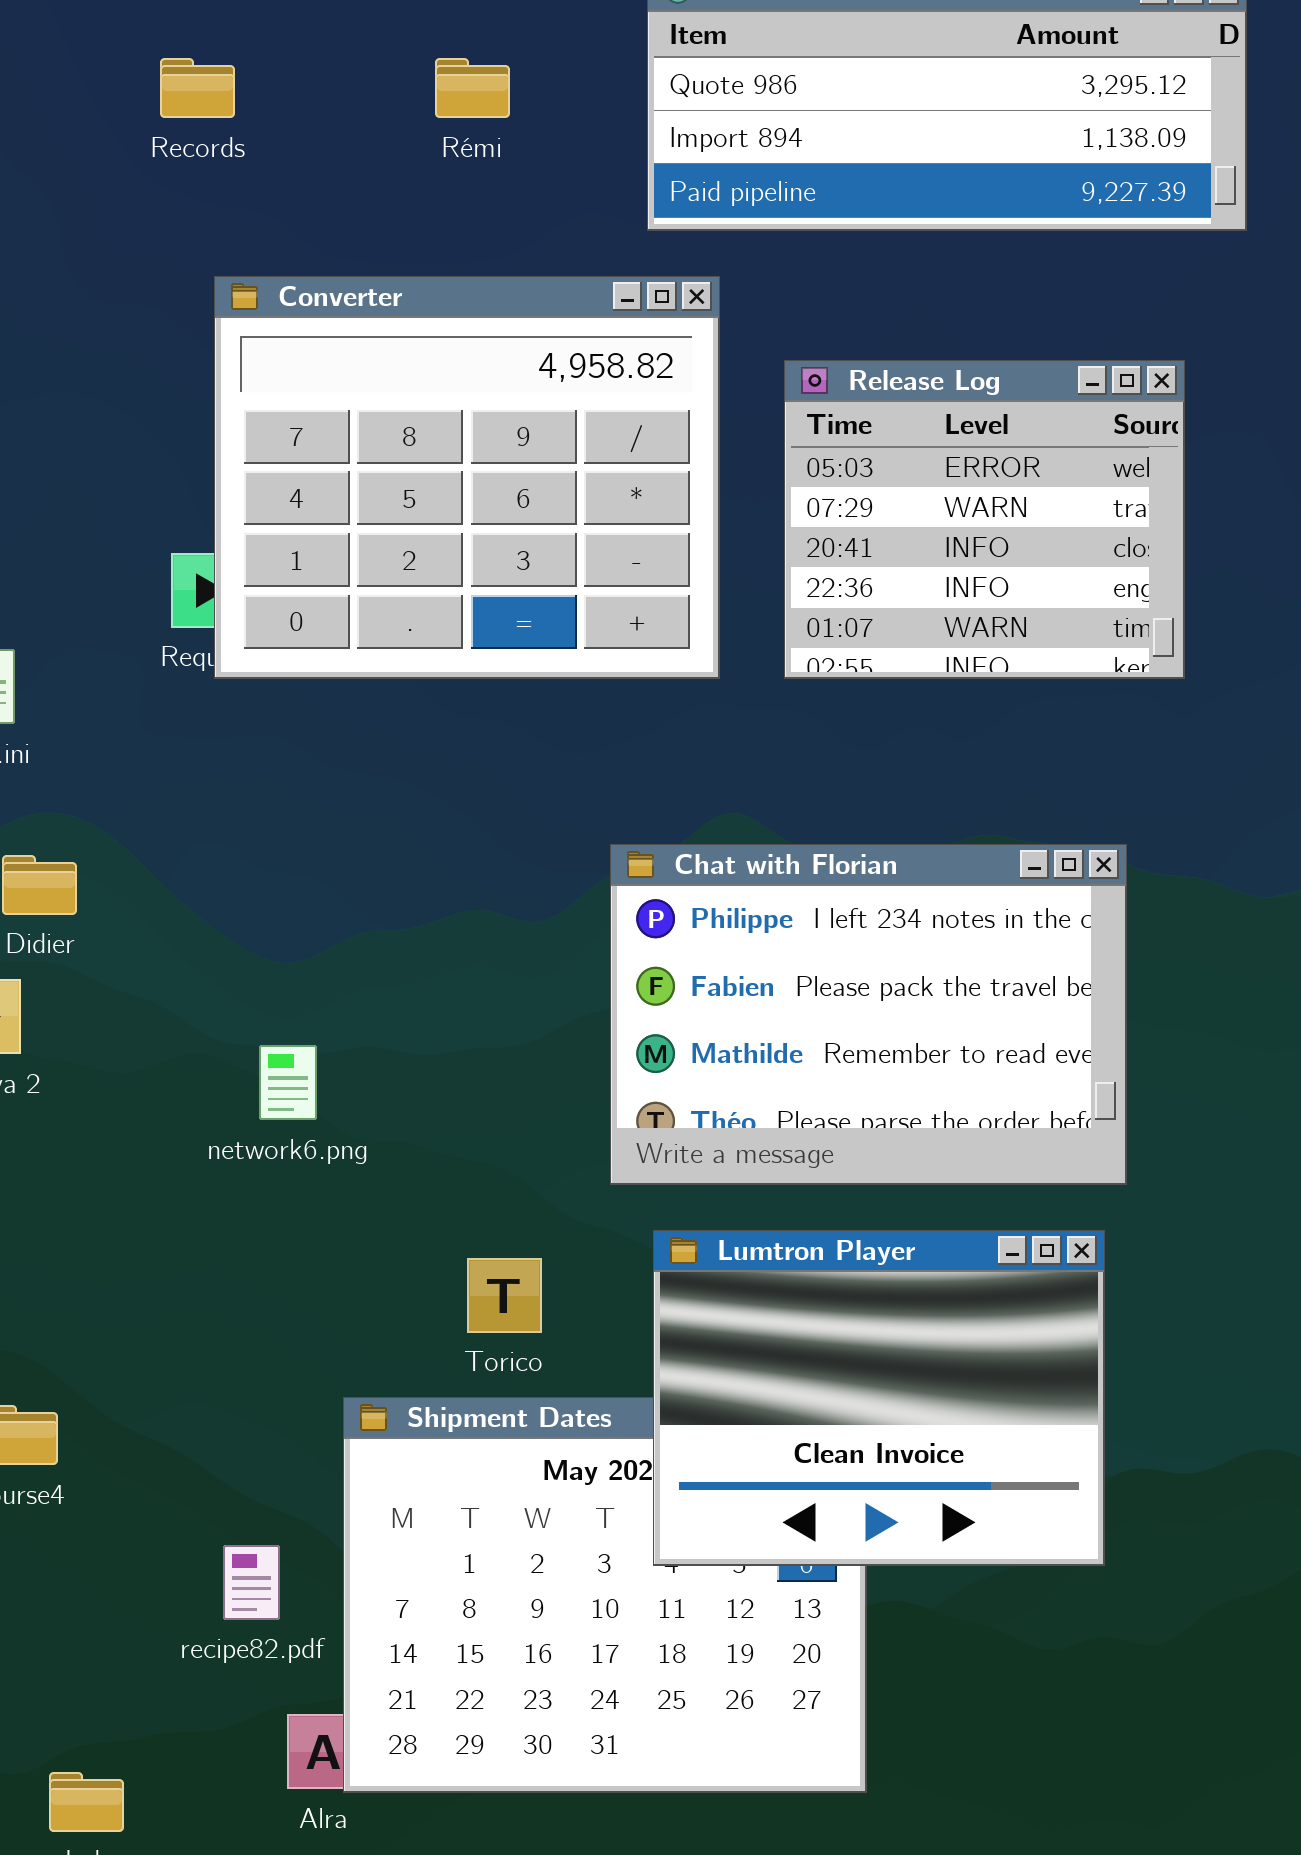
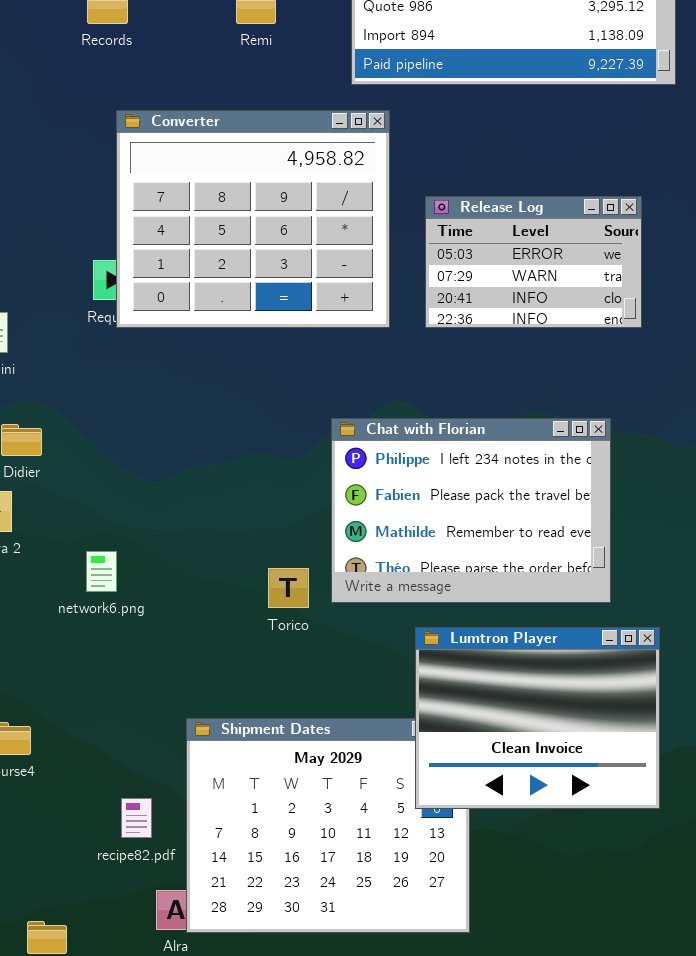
Release Log: [784,360,1185,679] -> [425,196,642,328], resized
network6.png: [259,1045,317,1120] -> [86,551,117,592], moved
Lumtron Player: [653,1230,1105,1566] -> [415,627,660,809], moved
Torico: [467,1258,542,1333] -> [268,568,309,608], moved

